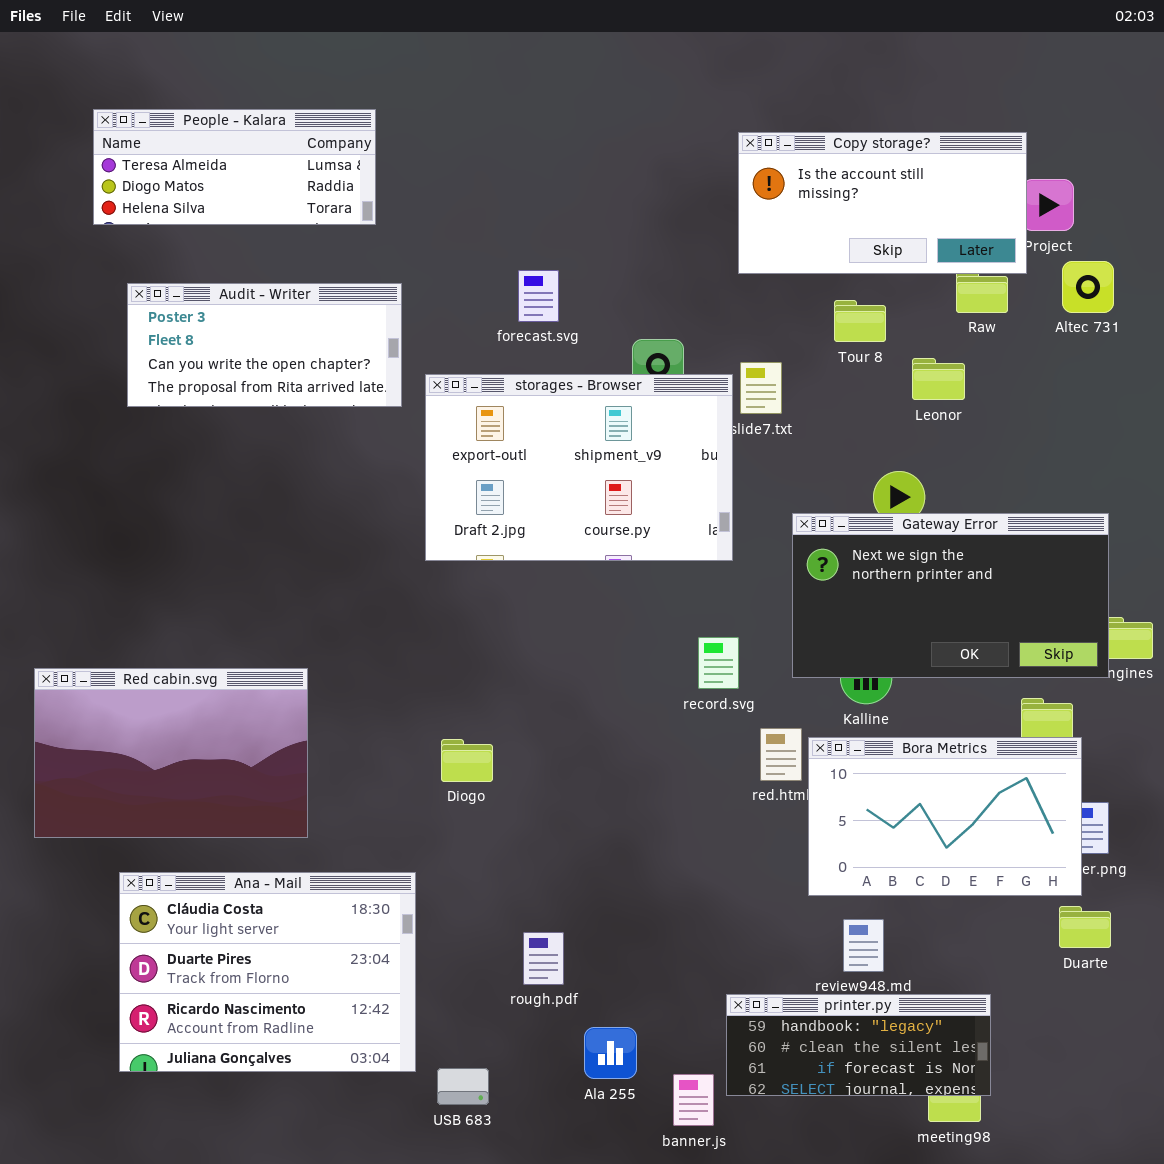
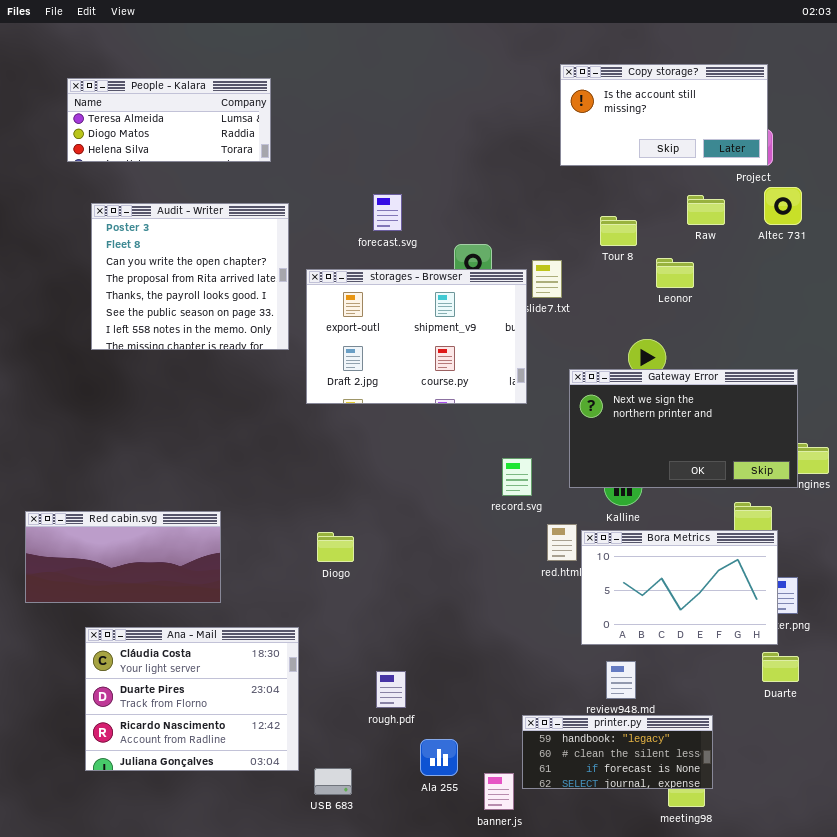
Copy storage?: [738,132,1027,274] -> [560,64,768,166], moved
Audit - Writer: [127,283,402,407] -> [91,203,289,350], resized
Red cabin.svg: [34,668,308,838] -> [25,511,221,603], resized

